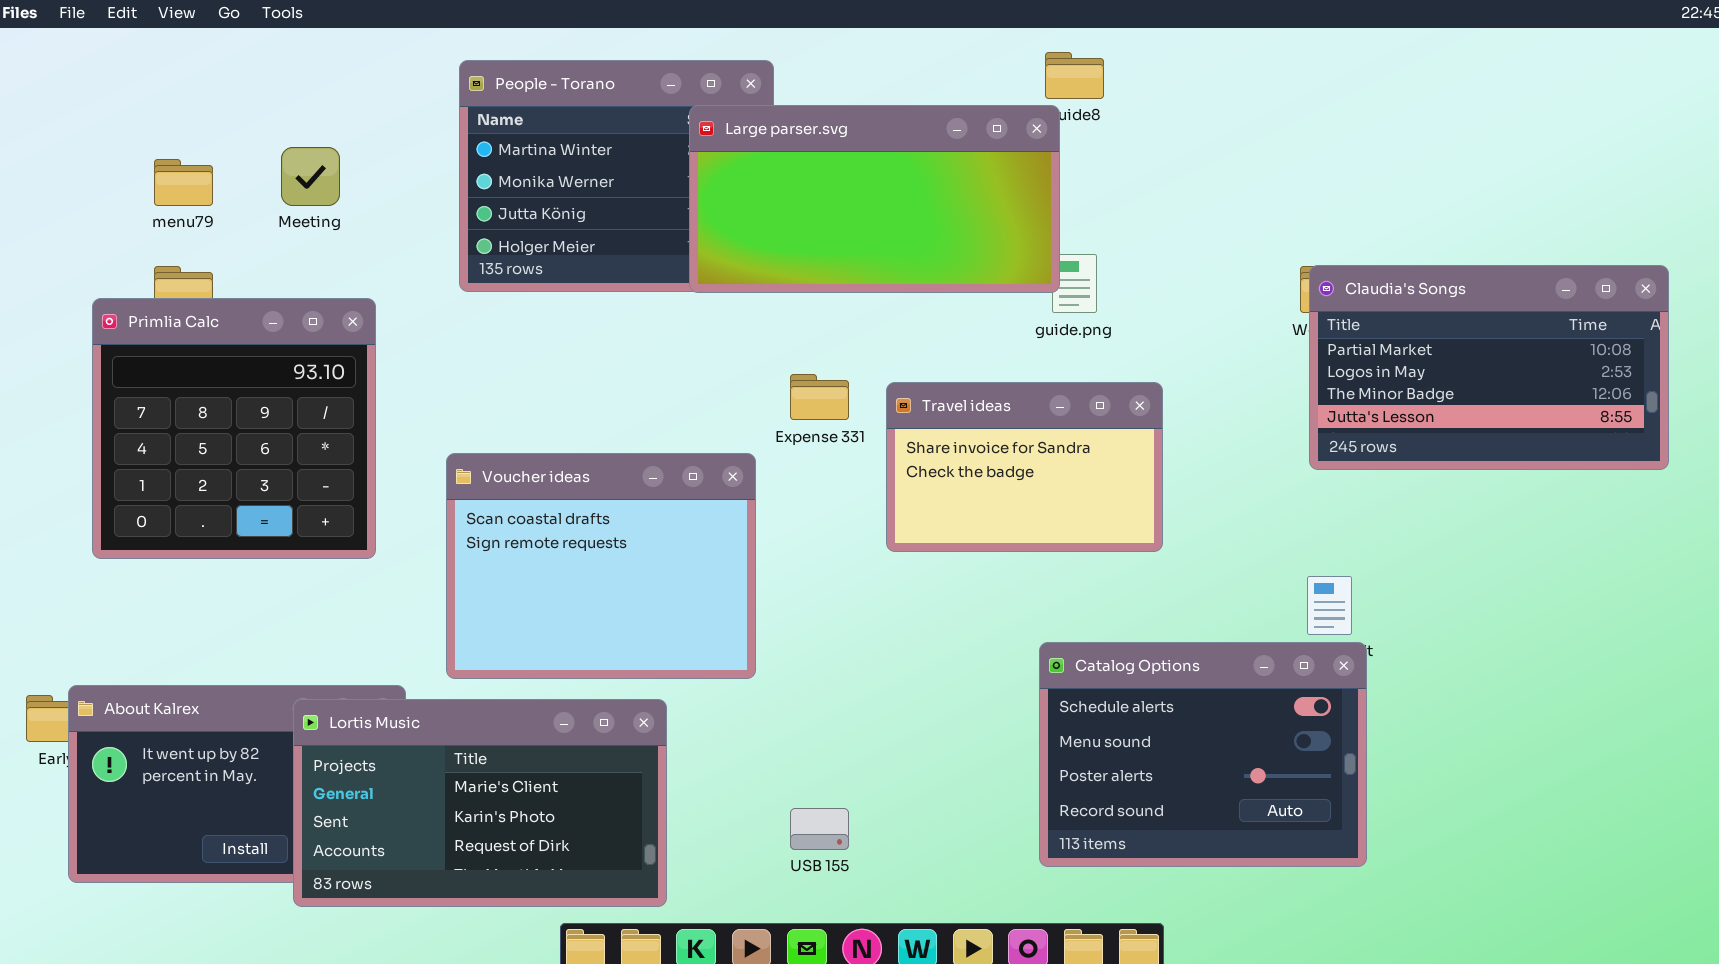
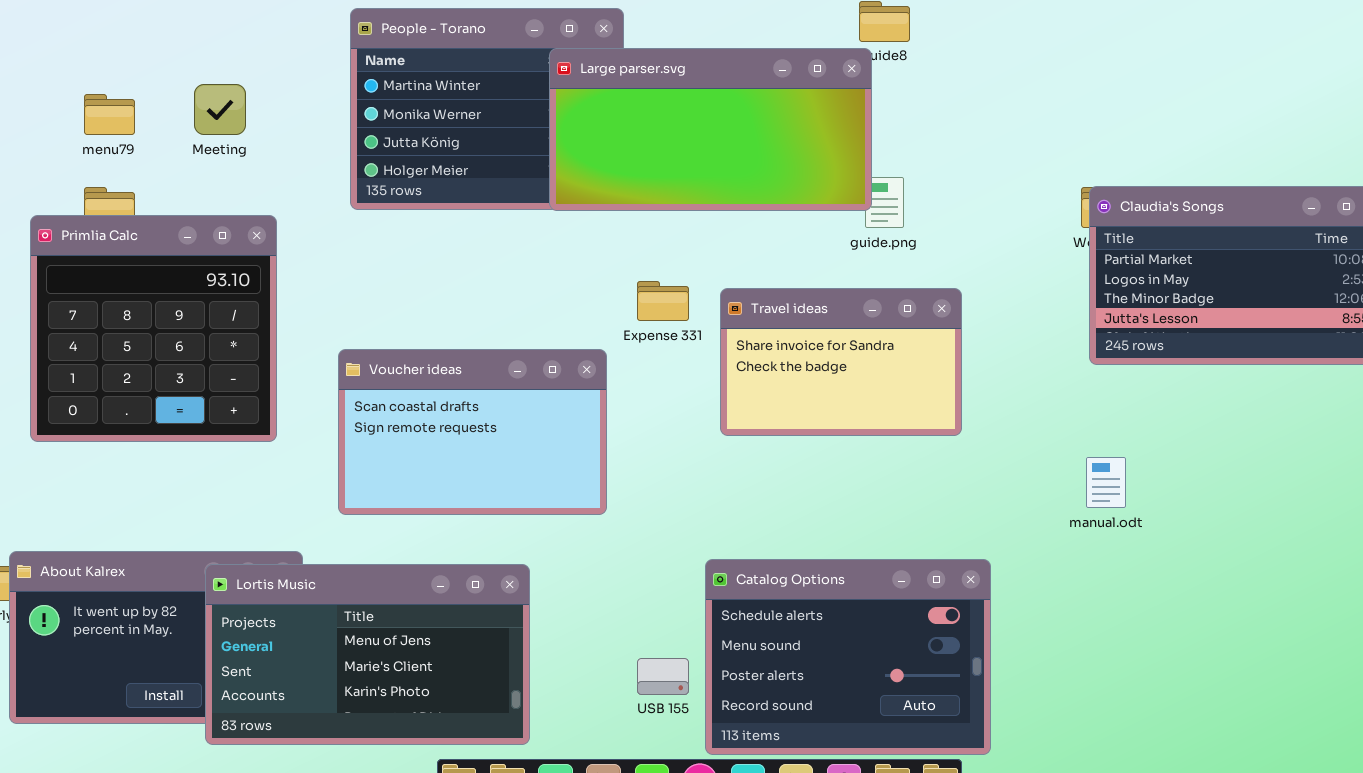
Voucher ideas: [446,453,756,679] -> [338,349,607,515], resized
Catalog Options: [1039,642,1367,867] -> [705,559,991,755], moved
Lortis Music: [293,699,667,907] -> [205,564,530,745], scrolled up 1 row

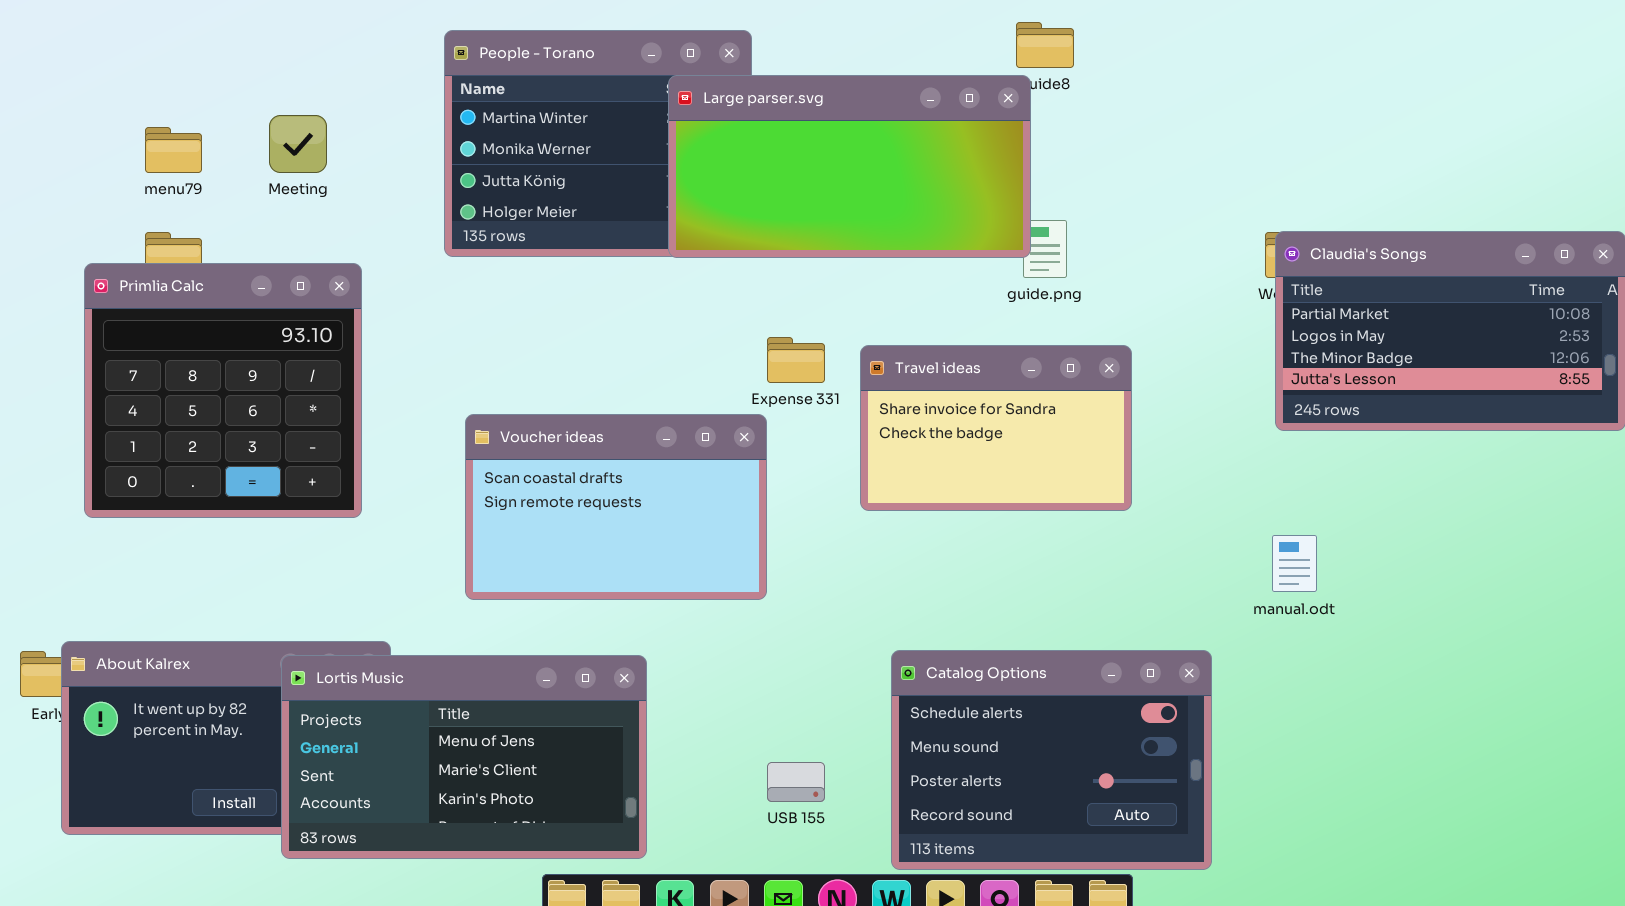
Voucher ideas: [338,349,607,515] -> [465,414,767,600], moved
Catalog Options: [705,559,991,755] -> [891,650,1212,870], moved

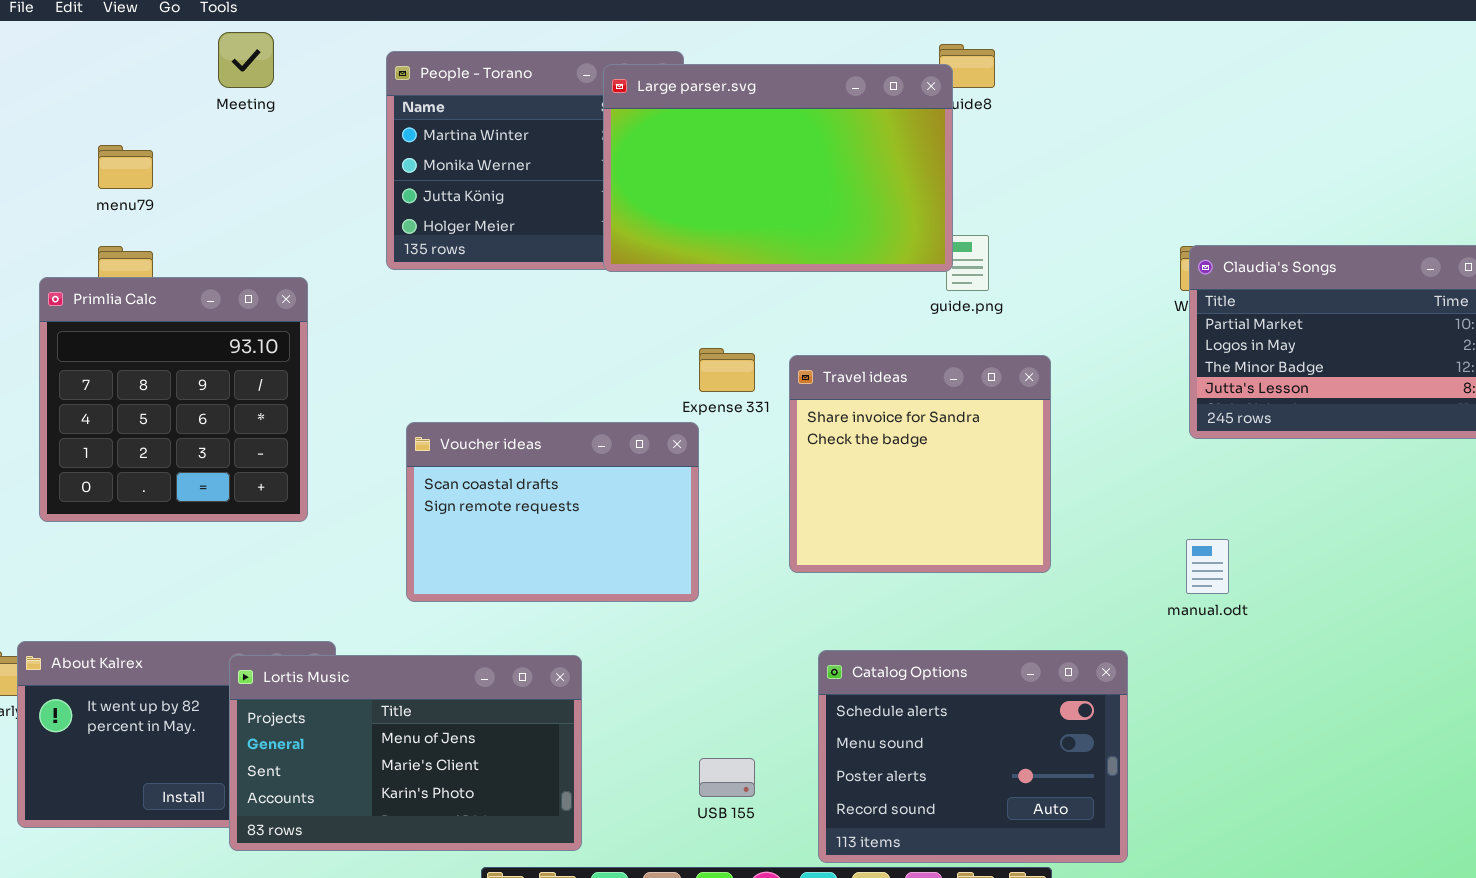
Large parser.svg: [668,75,1031,258] -> [603,64,953,272], resized
Meeting: [269,115,327,173] -> [218,32,274,88], moved
Travel ideas: [860,345,1132,511] -> [789,355,1051,573], resized

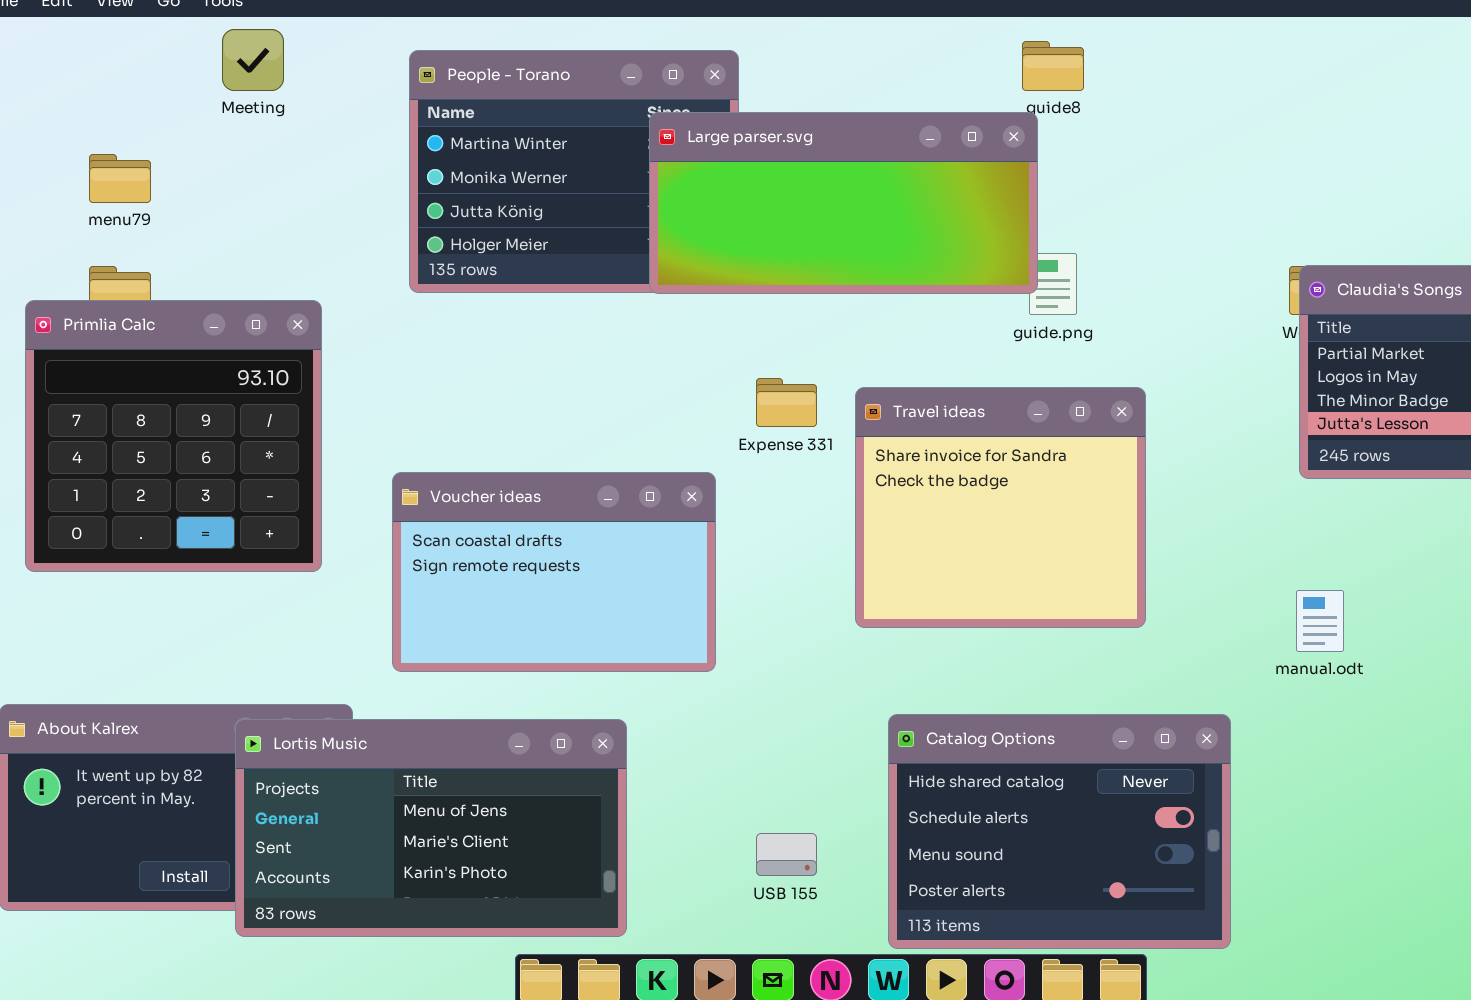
Large parser.svg: [603,64,953,272] -> [649,112,1038,294], resized
Voucher ideas: [406,422,699,602] -> [392,472,716,672], moved
Catalog Options: [818,650,1128,863] -> [888,714,1231,949], scrolled up 1 row

